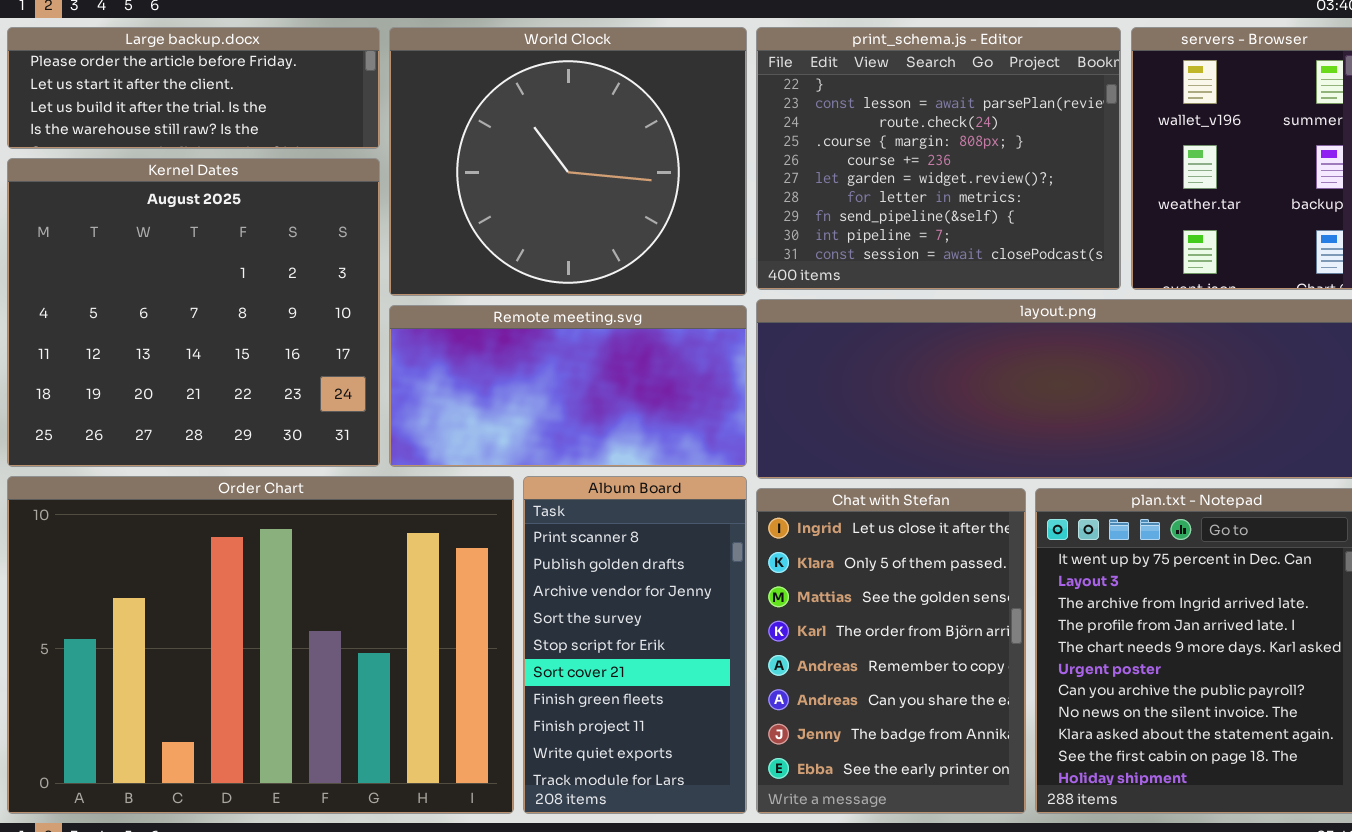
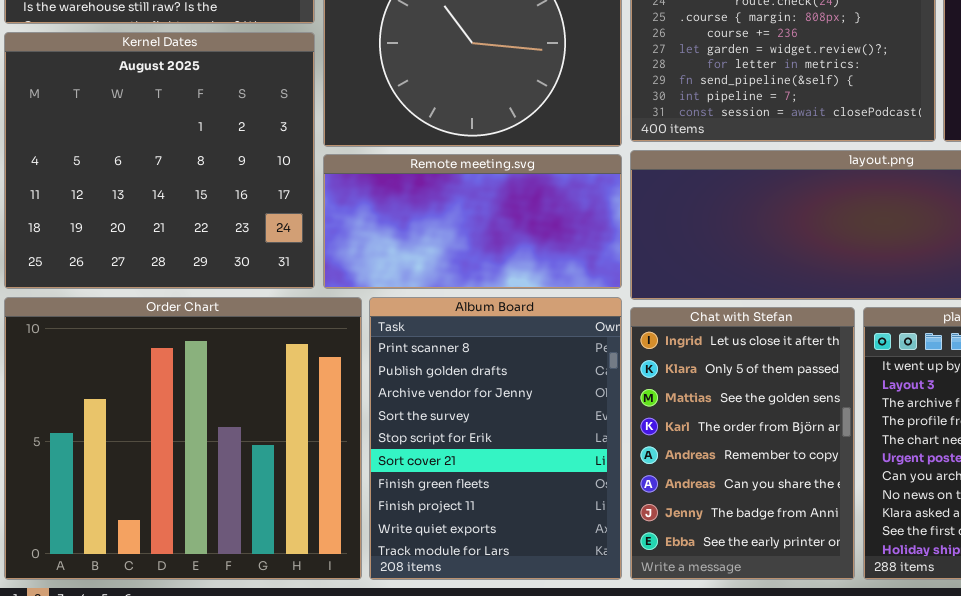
Order Chart: [7,476,514,814] -> [4,297,362,580], resized
Album Board: [523,476,747,814] -> [369,297,622,580], resized

